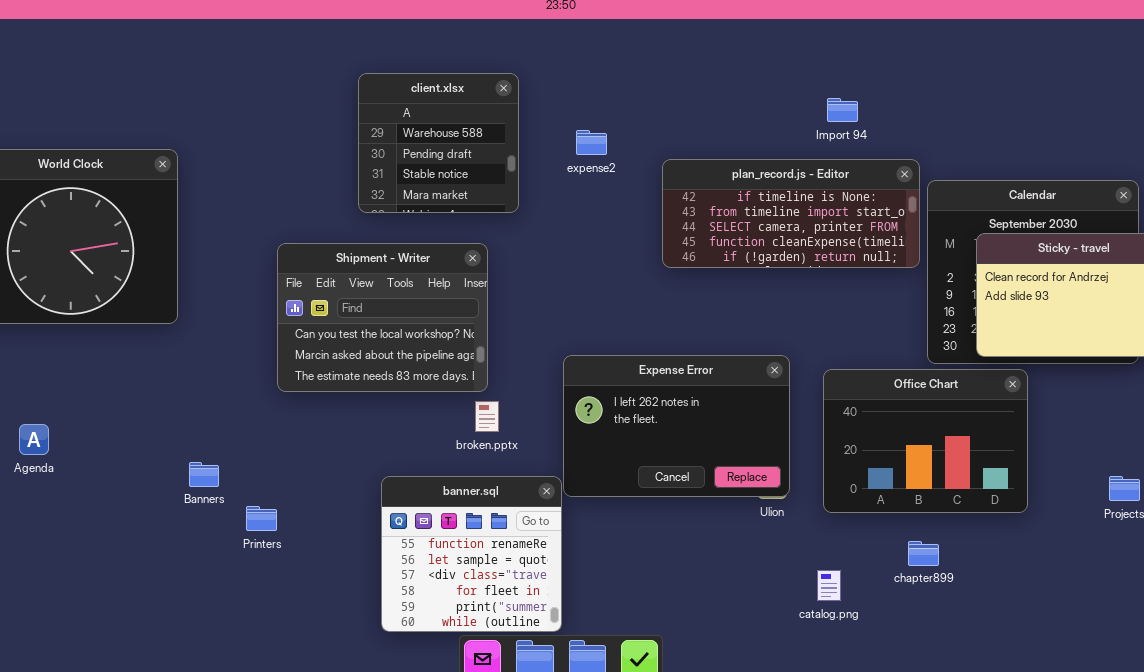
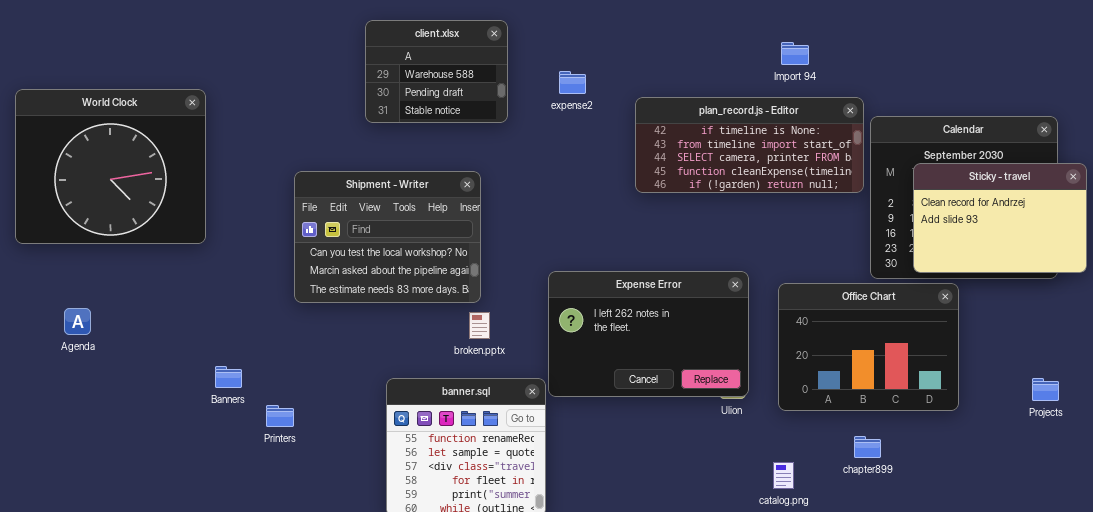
client.xlsx: [358,73,519,213] -> [365,20,508,123], resized
Agenda: [19,424,49,455] -> [64,308,91,335], moved

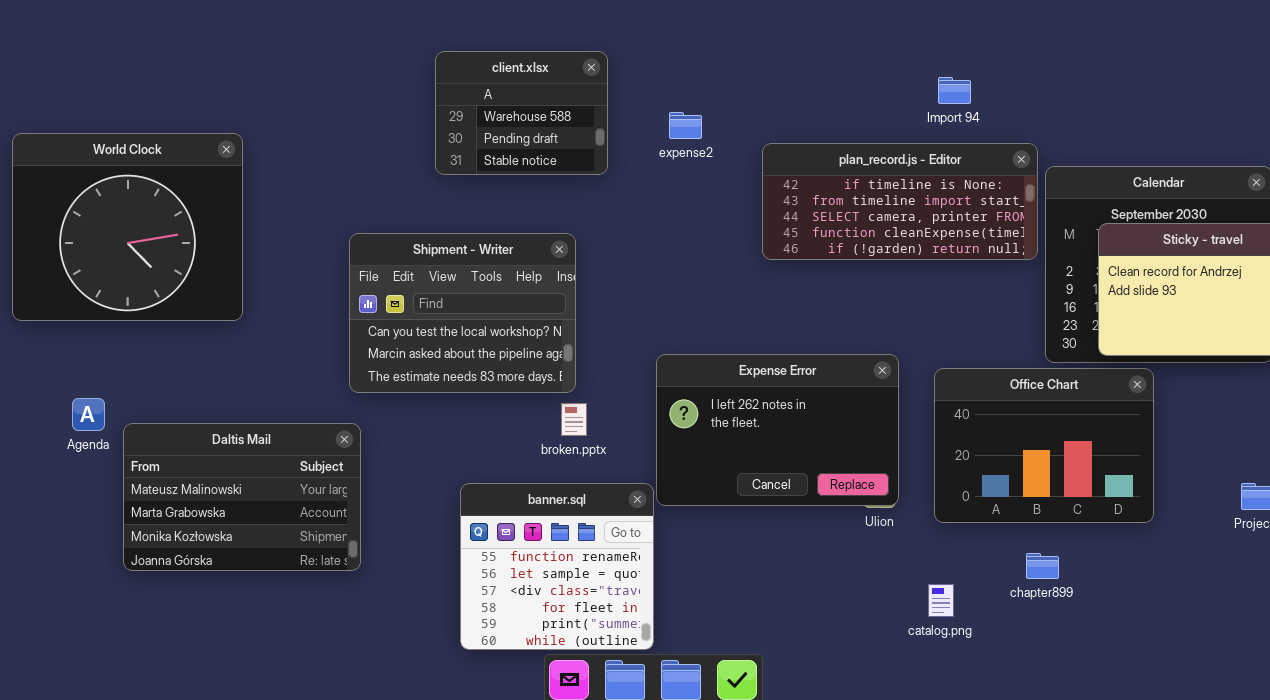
Daltis Mail: none -> [123,423,361,571], opened

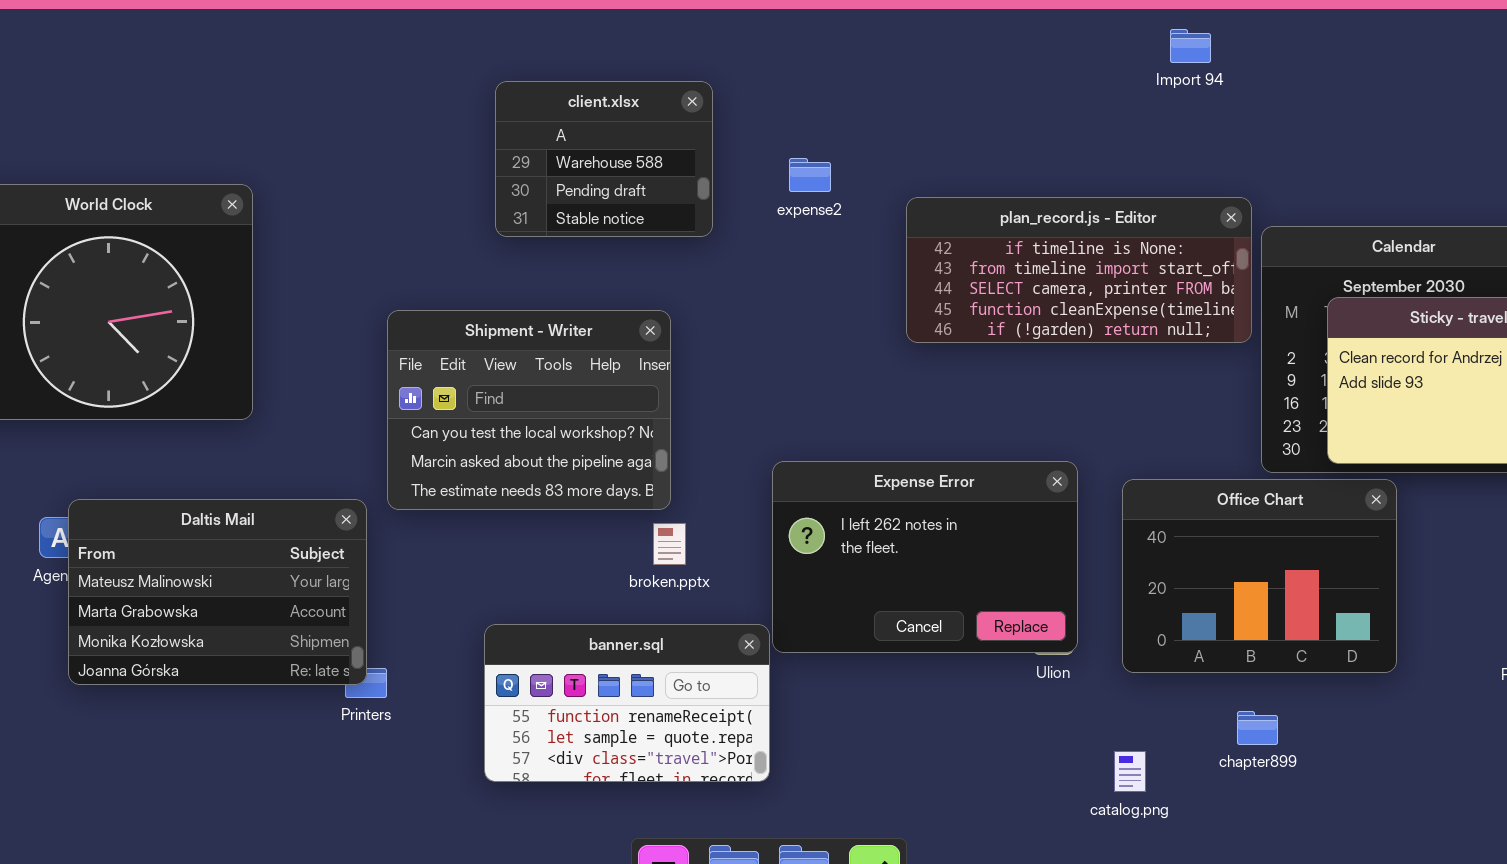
Import 94: [938,77,971,104] -> [1170,29,1211,63], moved
Daltis Mail: [123,423,361,571] -> [68,499,367,685], moved
banner.sql: [460,483,654,650] -> [484,624,770,782], resized

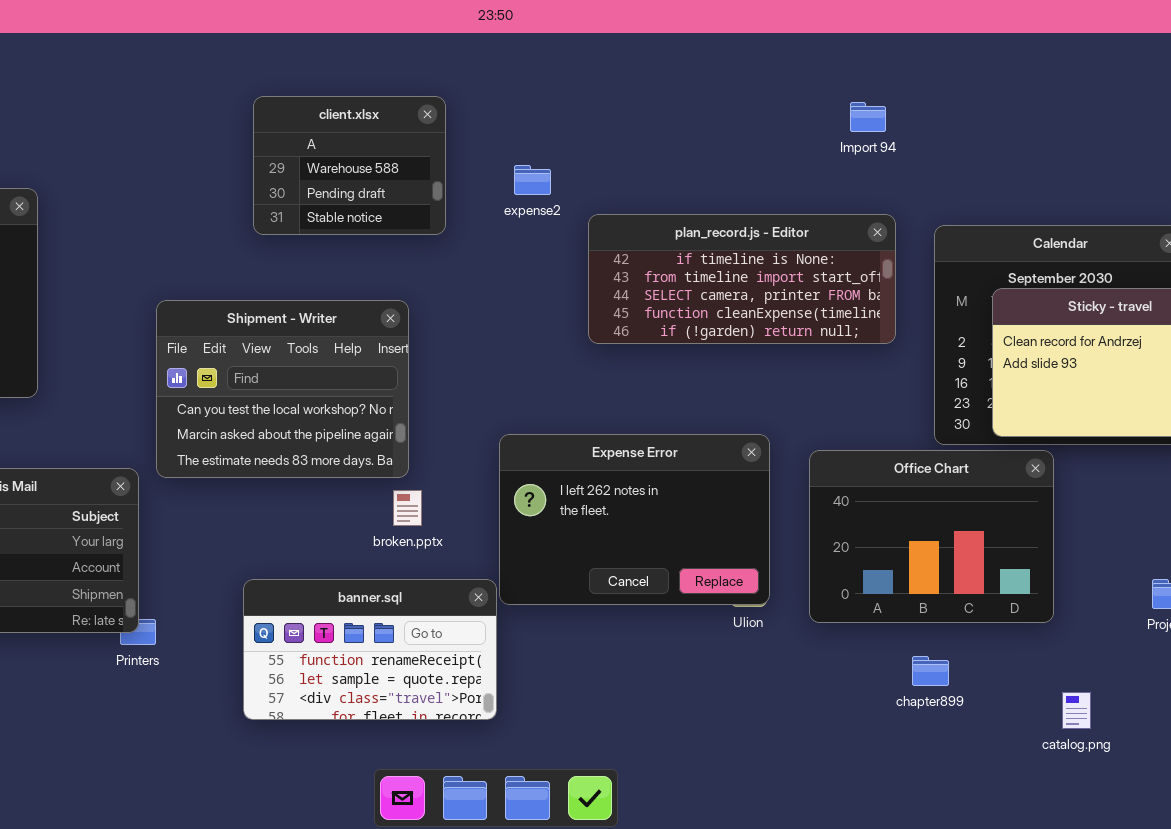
Import 94: [1170,29,1211,63] -> [850,102,886,132], moved
plan_record.js - Editor: [906,197,1252,343] -> [588,214,896,344], moved
catalog.png: [1114,751,1146,792] -> [1062,692,1091,729], moved

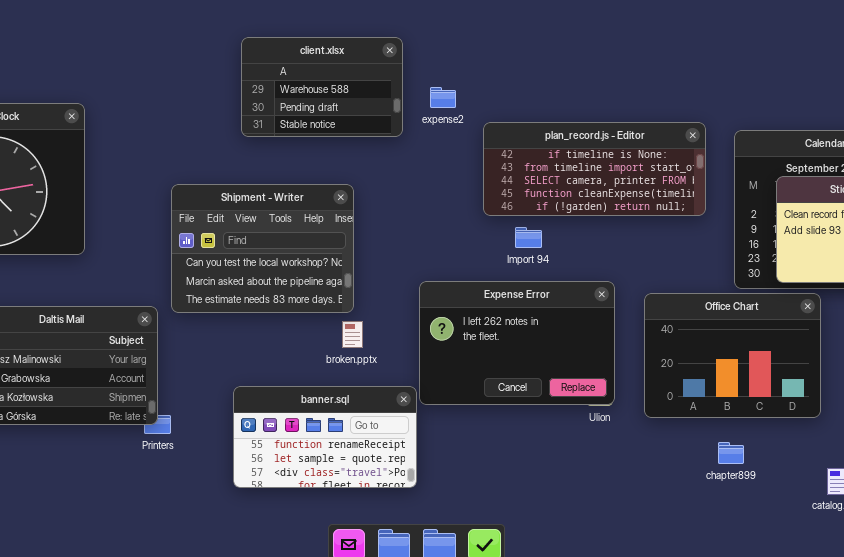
client.xlsx: [253,96,446,235] -> [241,37,403,137], resized
Import 94: [850,102,886,132] -> [515,227,542,248], moved

